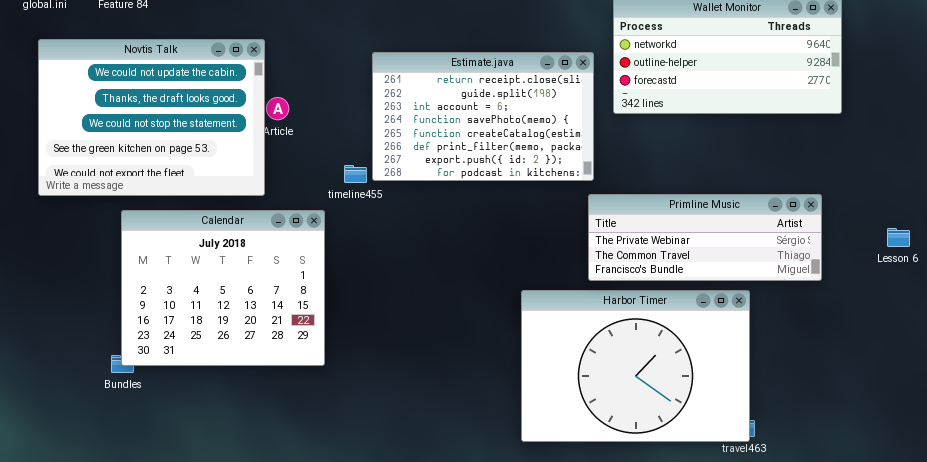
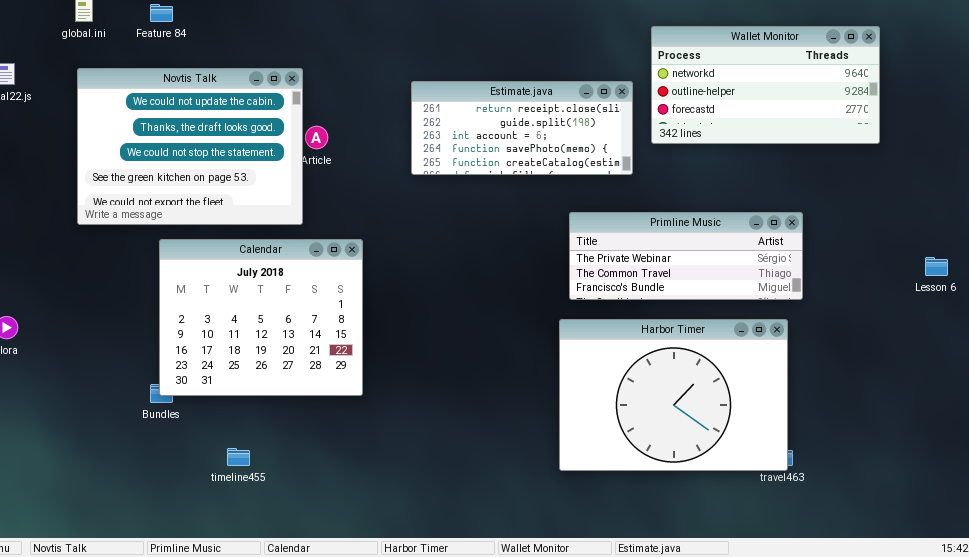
Estimate.java: [372,52,594,181] -> [411,81,633,175], resized
timeline455: [344,165,367,183] -> [227,448,250,466], moved
Primline Music: [588,194,822,281] -> [569,212,803,300], moved

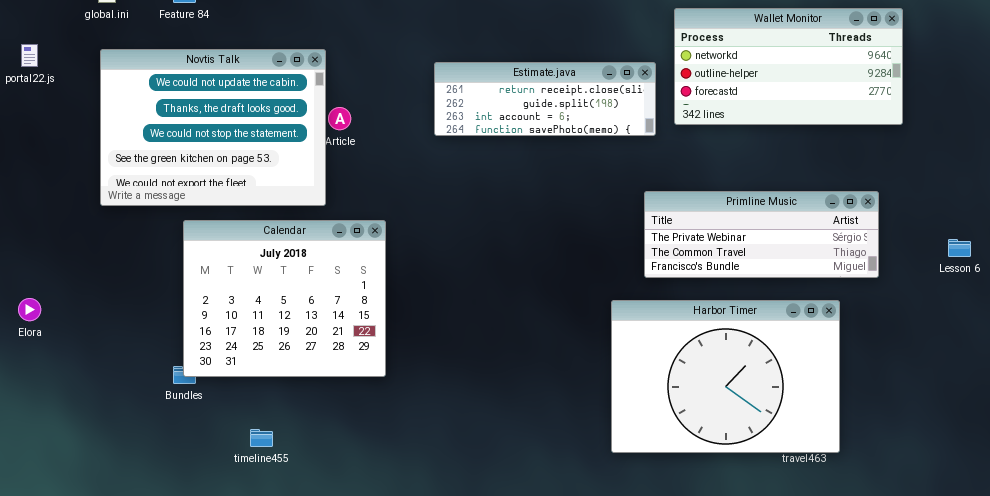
Estimate.java: [411,81,633,175] -> [434,62,656,136], resized
Primline Music: [569,212,803,300] -> [644,191,879,278], moved
Harbor Timer: [559,319,788,471] -> [611,300,840,453], moved

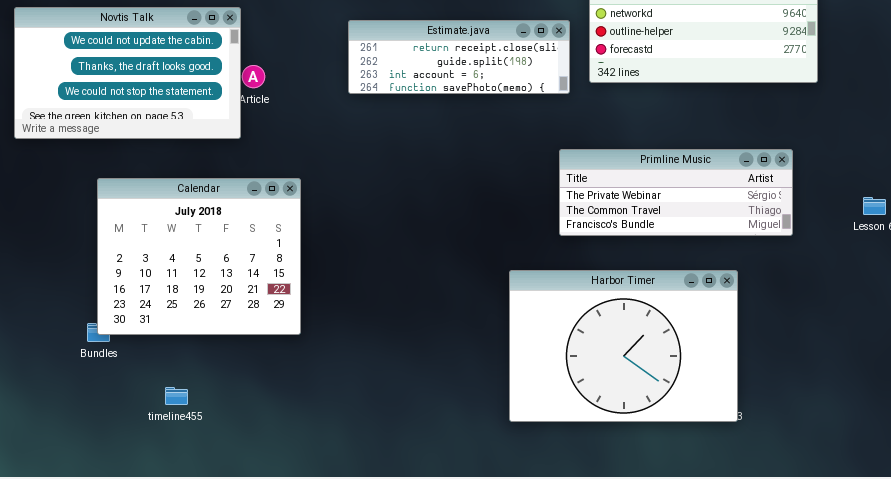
Novtis Talk: [100,49,326,206] -> [14,7,241,139], resized
Harbor Timer: [611,300,840,453] -> [509,270,738,422], moved

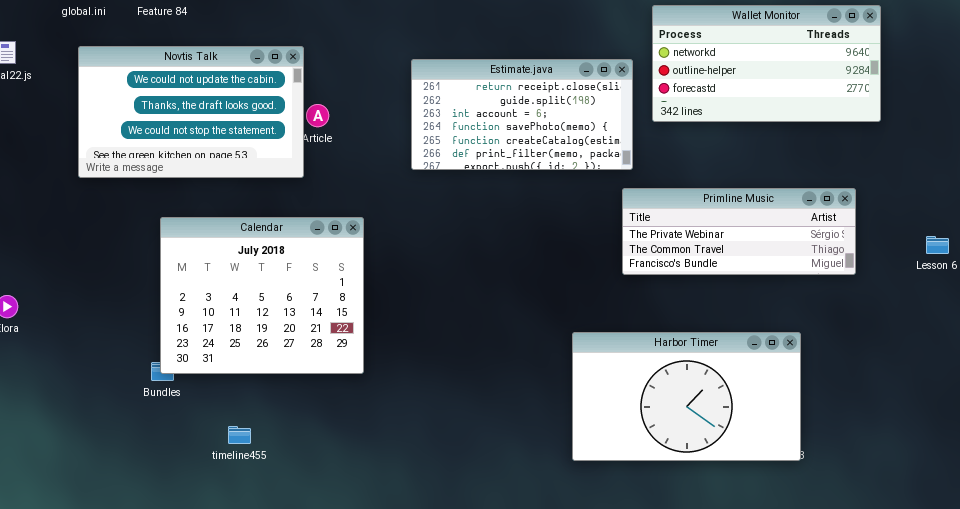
Estimate.java: [348,20,570,94] -> [411,59,633,170], resized
Harbor Timer: [509,270,738,422] -> [572,332,801,461], resized

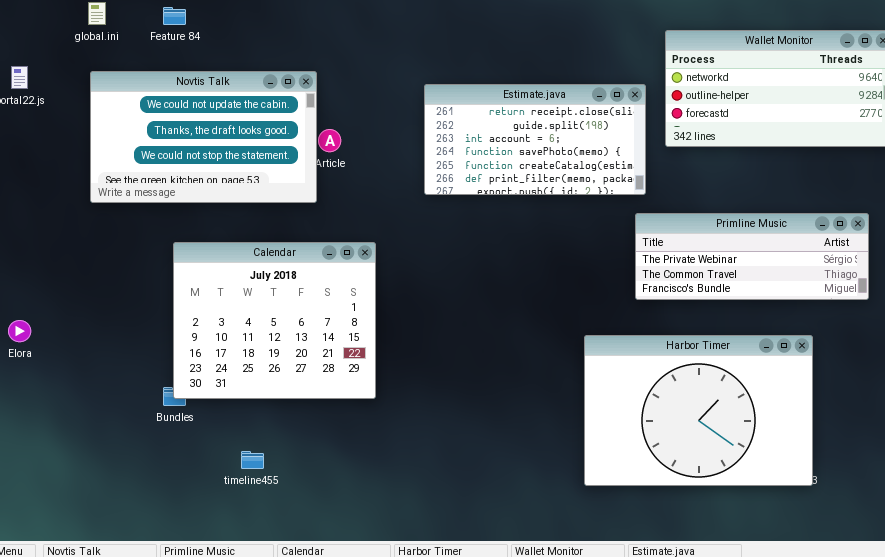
Harbor Timer: [572,332,801,461] -> [584,335,813,486], resized

